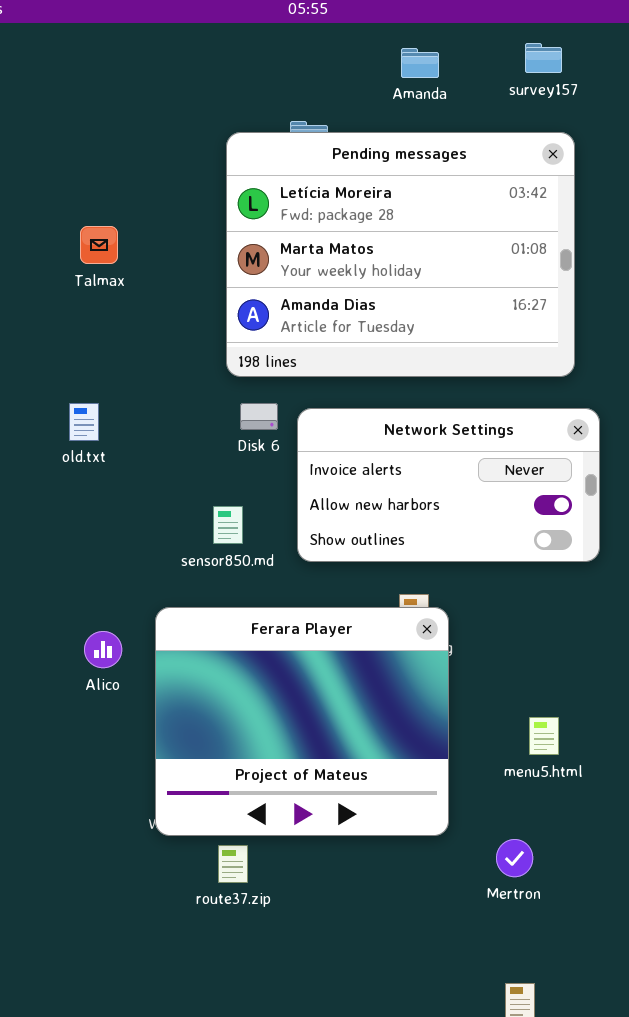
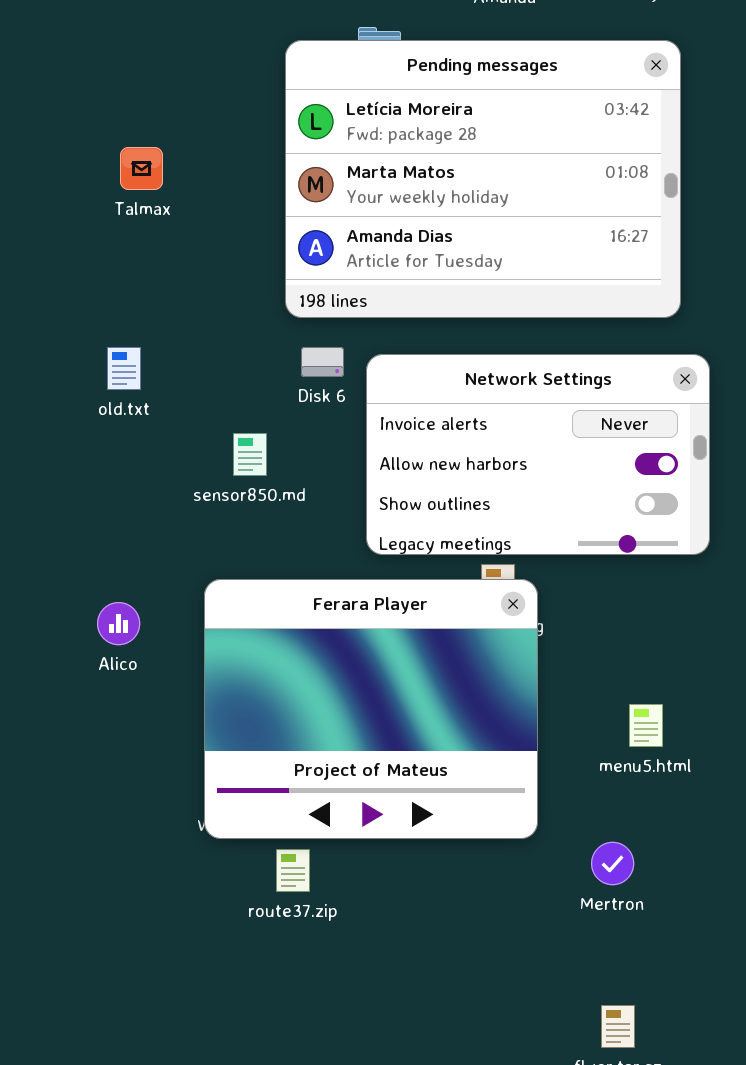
Network Settings: [297,408,600,562] -> [366,354,710,555], resized
sensor850.md: [213,506,243,544] -> [233,433,267,476], moved
Alico: [84,631,122,668] -> [97,602,140,645], moved

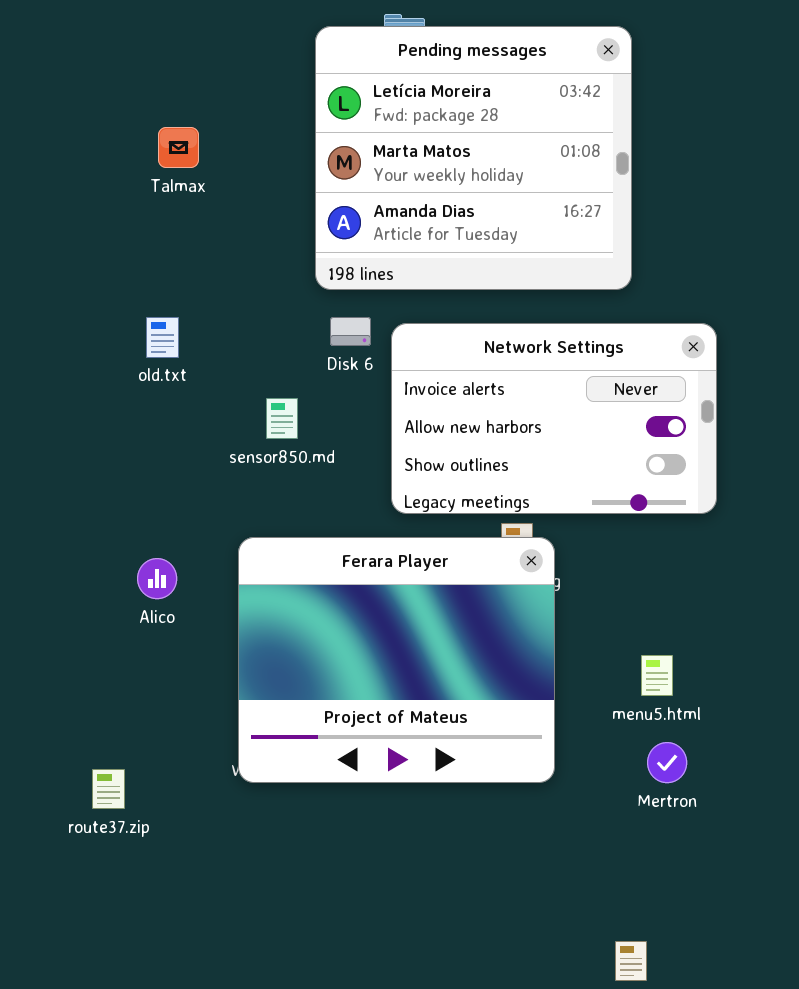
Pending messages: [285,40,681,318] -> [315,26,632,290], resized
Mertron: [591,842,634,885] -> [647,742,687,783], moved
route37.zip: [276,849,310,892] -> [92,769,125,809], moved

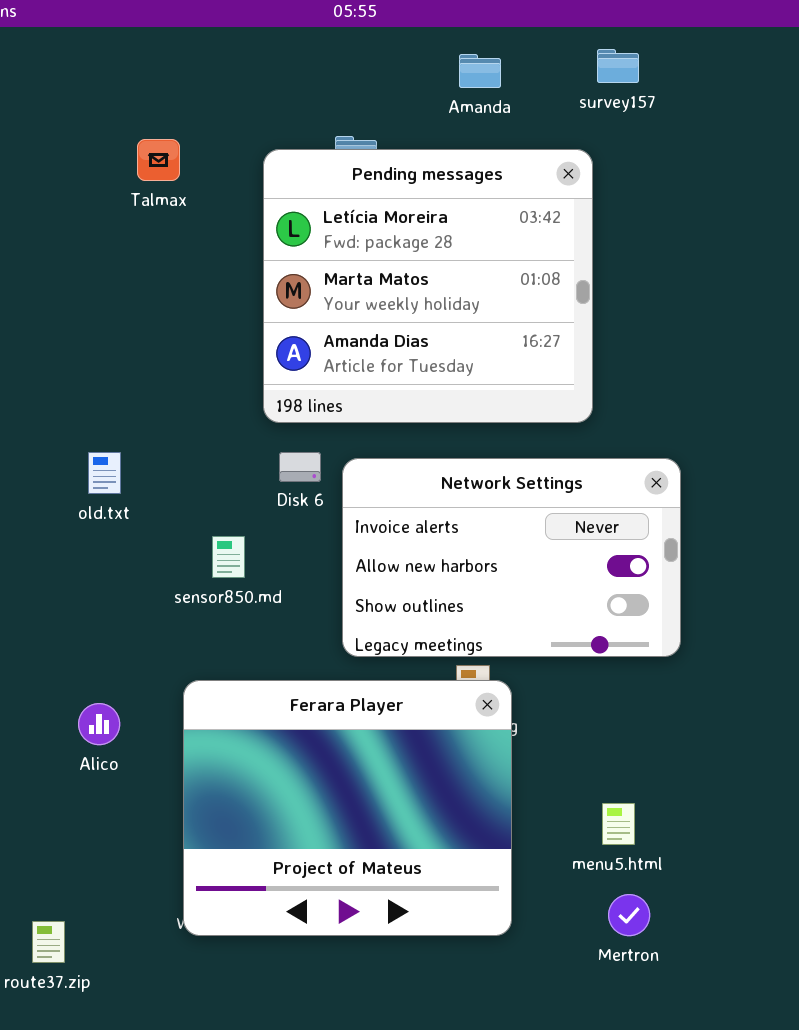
Talmax: [158,127,199,168] -> [137,139,180,181], moved

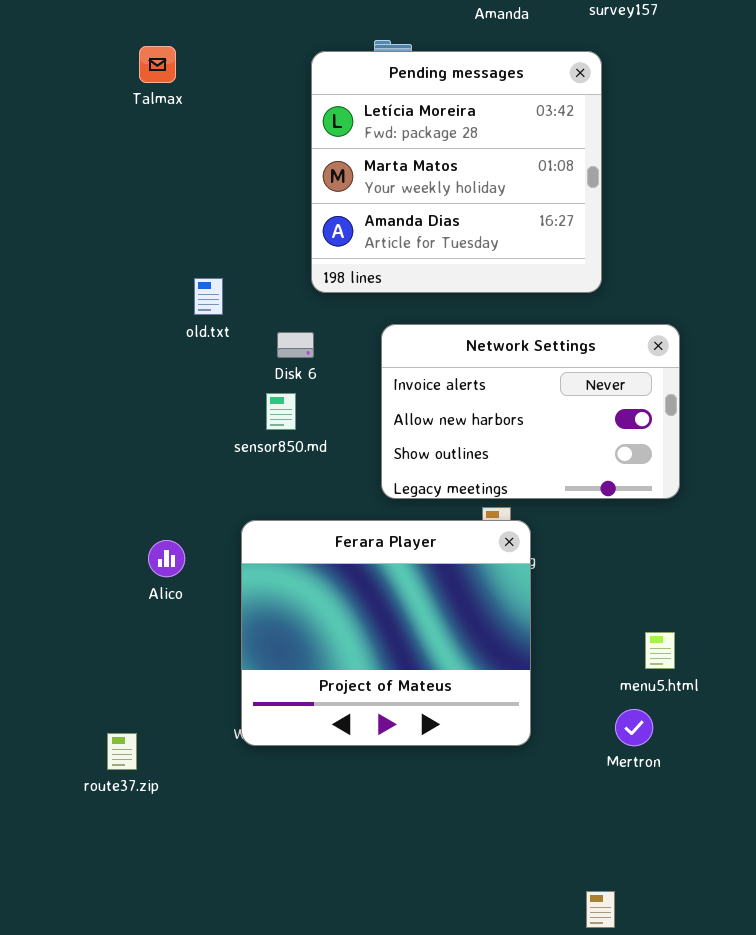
Talmax: [137,139,180,181] -> [139,46,176,83], moved
old.txt: [88,452,121,494] -> [194,278,223,315], moved
Disk 6: [279,452,321,482] -> [277,332,314,358], moved
menu5.html: [602,803,635,845] -> [645,632,675,669], moved

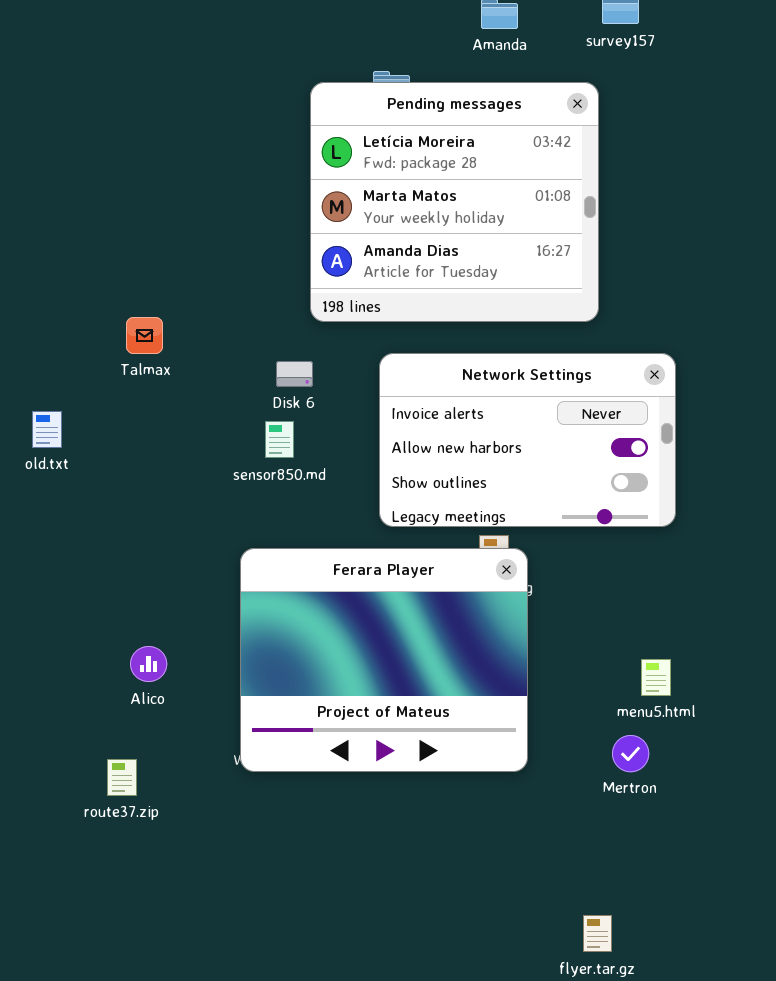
Talmax: [139,46,176,83] -> [126,317,163,354], moved
old.txt: [194,278,223,315] -> [32,411,62,448], moved
Alico: [148,540,185,577] -> [130,646,167,682], moved

